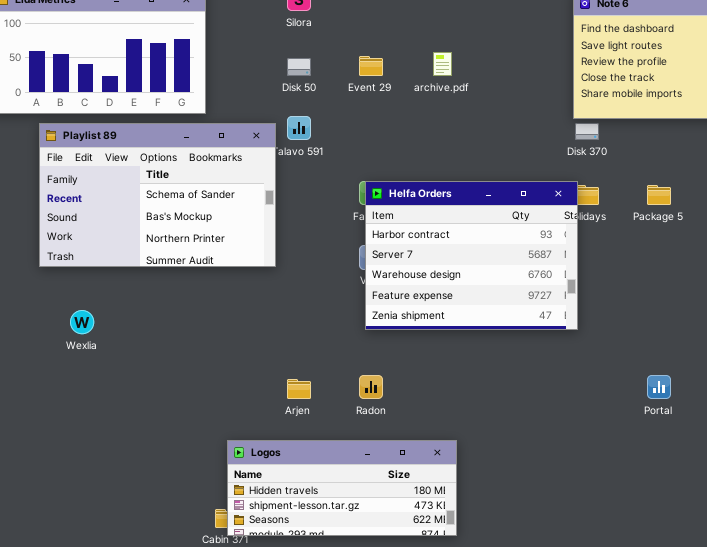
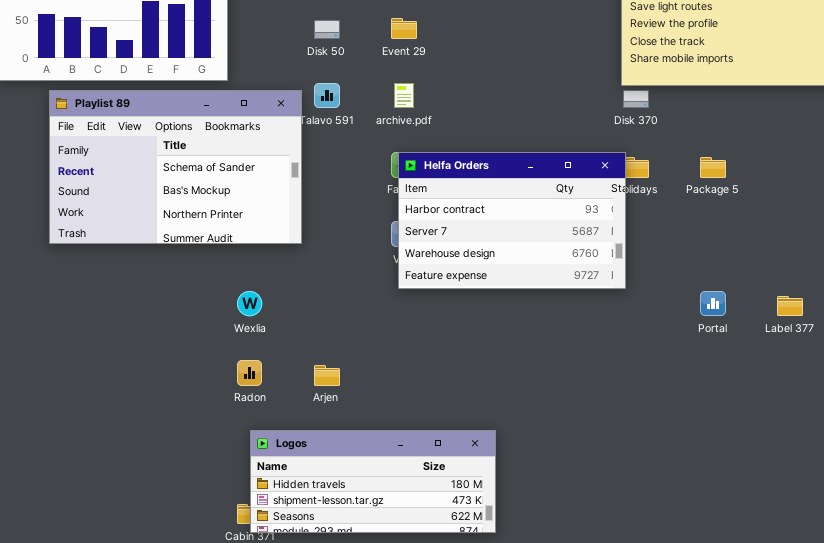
archive.pdf: [433,52,452,76] -> [394,83,414,108], moved
Helfa Orders: [365,181,578,330] -> [398,152,626,289], resized
Wexlia: [70,310,94,334] -> [237,291,262,316], moved
Radon: [359,375,383,399] -> [237,360,262,386], moved
Portal: [647,375,671,399] -> [700,291,726,316], moved

